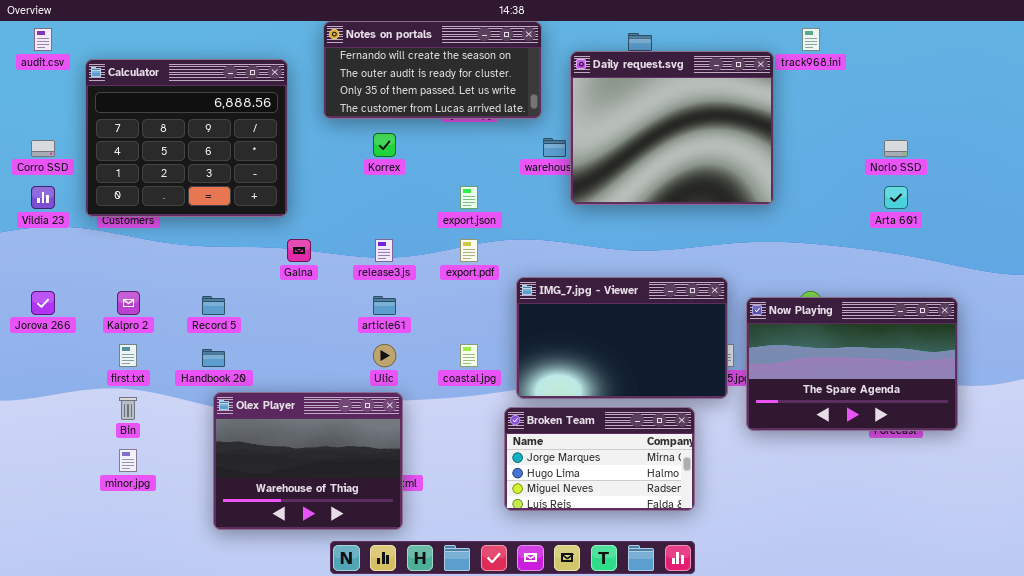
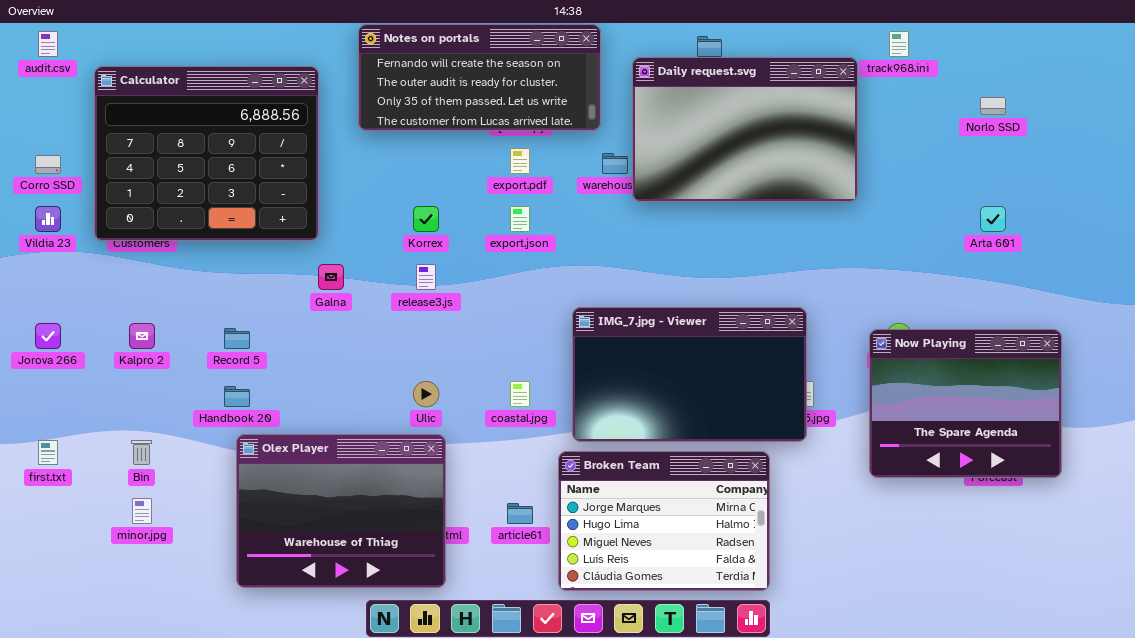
Daily request.svg: [570,51,774,205] -> [632,57,858,202], resized
Korrex: [373,133,396,157] -> [413,206,439,232], moved
Norlo SSD: [884,140,908,157] -> [980,97,1006,115], moved
export.pdf: [460,239,478,262] -> [510,148,530,174], moved
article61: [373,296,396,315] -> [507,503,533,524], moved
Now Playing: [746,297,958,431] -> [869,329,1062,478], resized
first.txt: [119,344,137,367] -> [38,440,58,465], moved
Broken Team: [504,407,695,511] -> [558,451,770,591], resized

